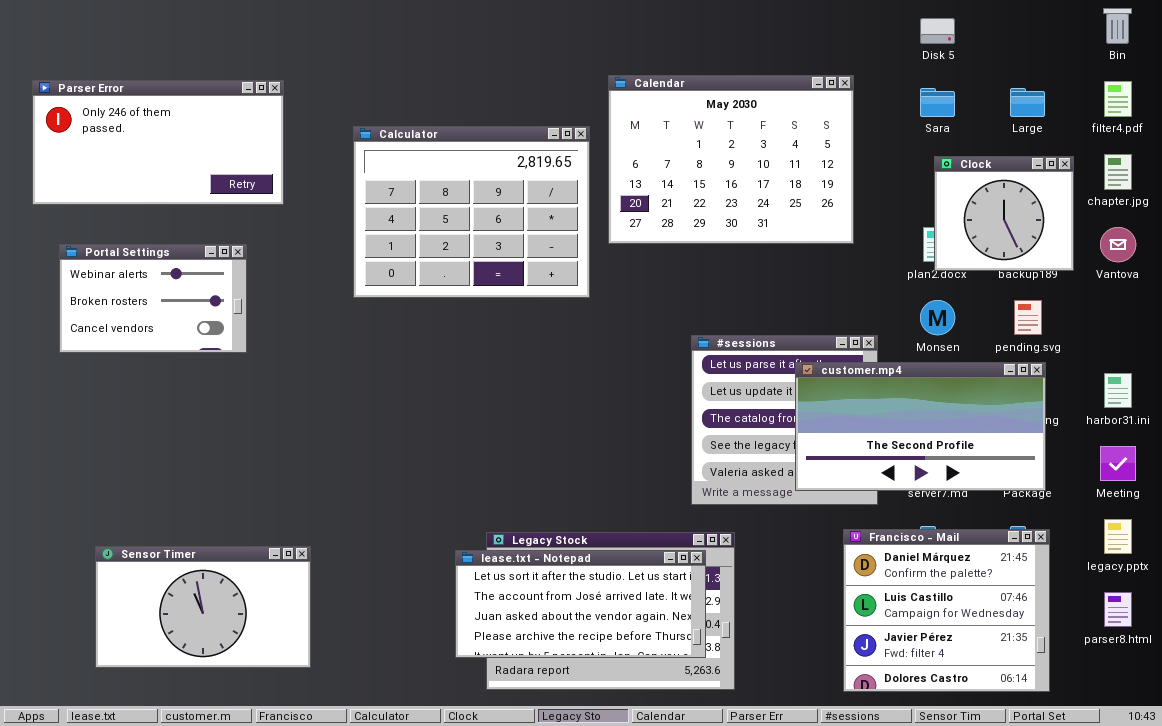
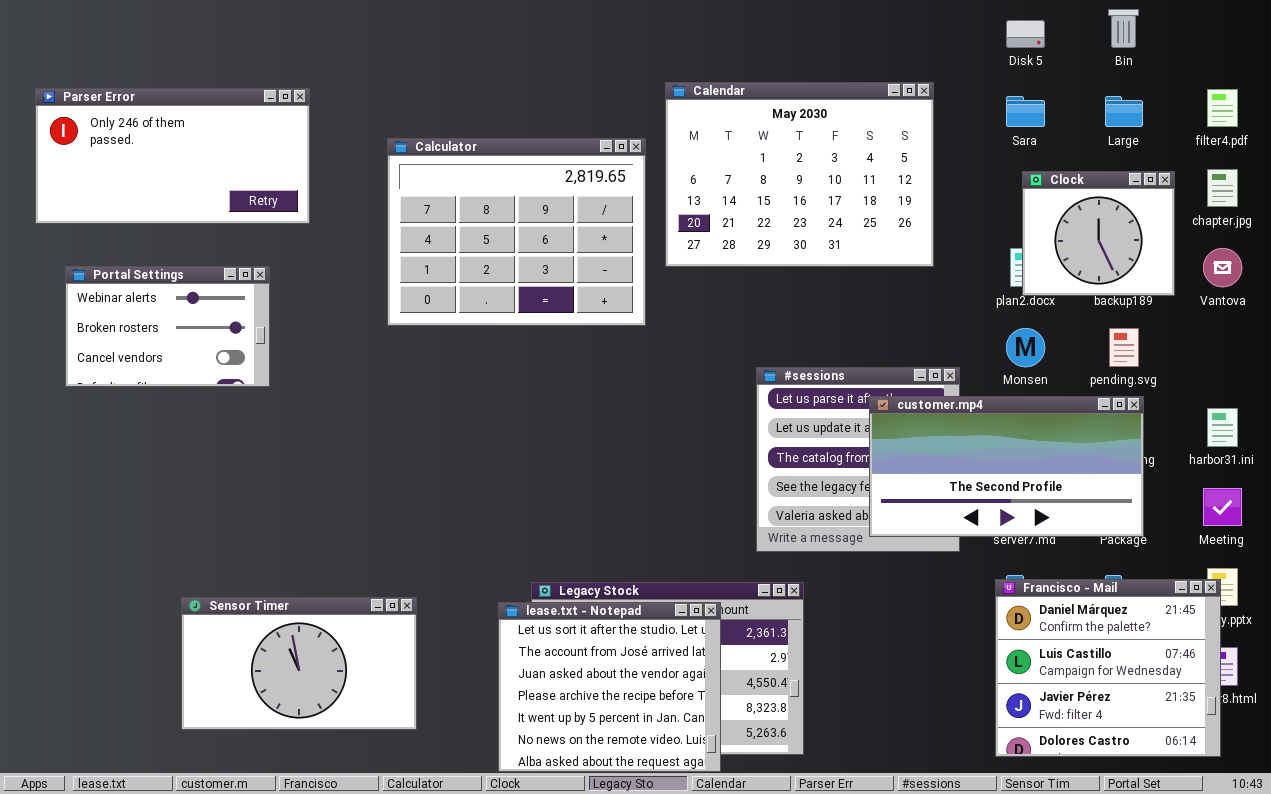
Bin: [1103,8,1132,44] -> [1108,9,1139,48], moved
Francisco - Mail: [843,529,1050,692] -> [995,579,1221,757], moved
Sensor Timer: [95,546,311,668] -> [181,597,417,730], moved
lease.txt - Notepad: [455,550,706,658] -> [498,602,721,772], resized

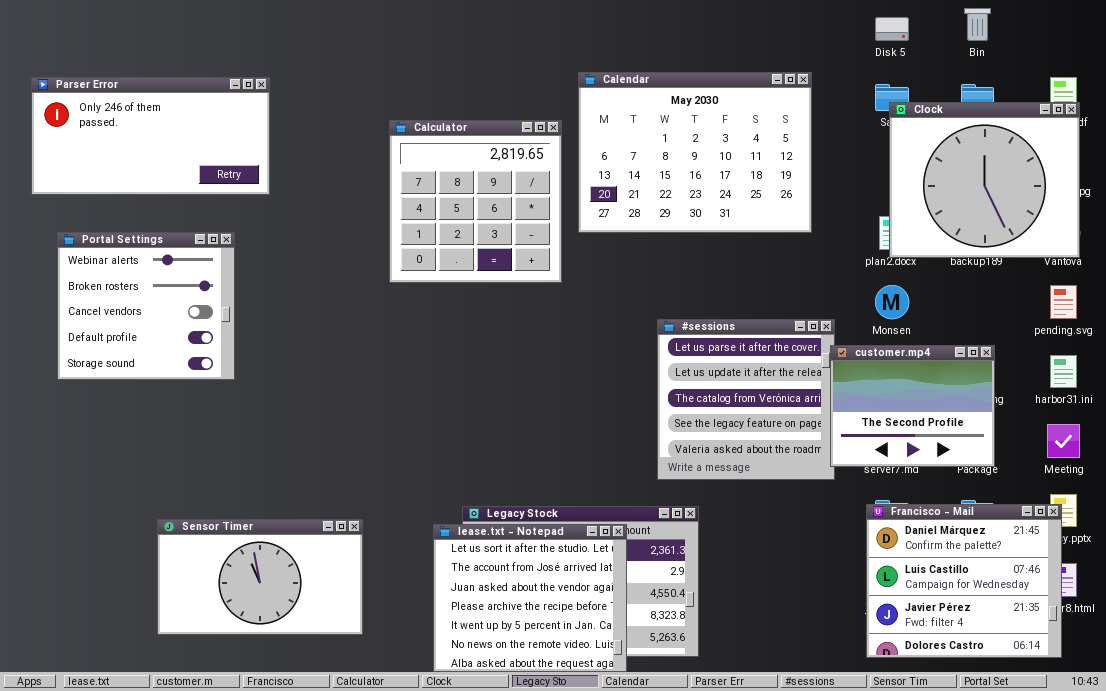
Calculator: [387,138,646,326] -> [389,120,562,283], resized
Clock: [1022,171,1175,296] -> [889,102,1080,258], resized
Portal Settings: [65,266,270,387] -> [57,232,235,380], resized
pending.svg: [1109,328,1139,367] -> [1050,285,1077,319], moved
customer.mp4: [869,396,1144,537] -> [830,345,995,467], resized

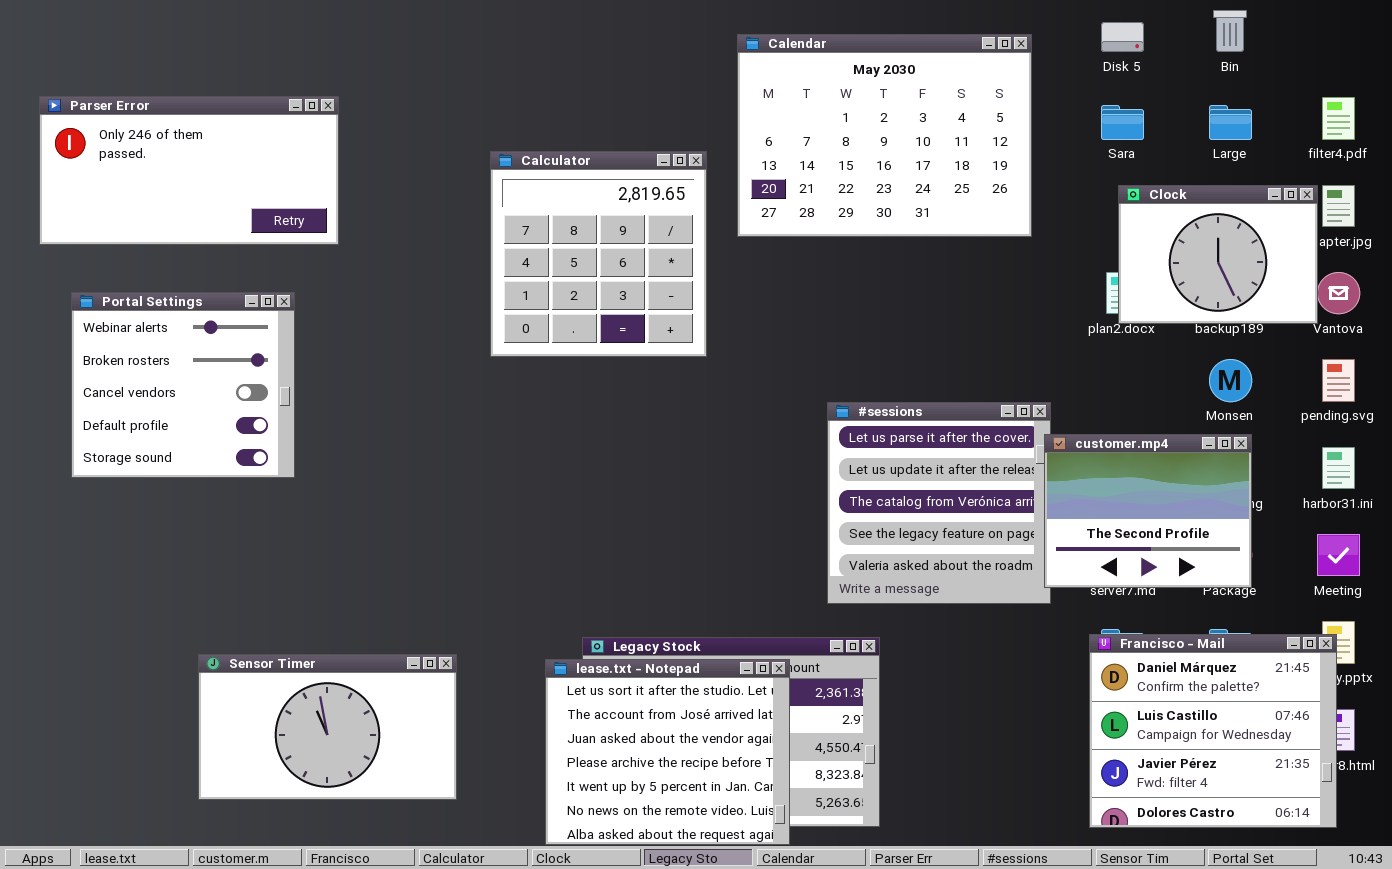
Calendar: [578,72,812,233] -> [737,34,1032,237], moved
Clock: [889,102,1080,258] -> [1118,185,1318,324], resized
Monsen: [875,285,909,319] -> [1209,359,1252,402], moved

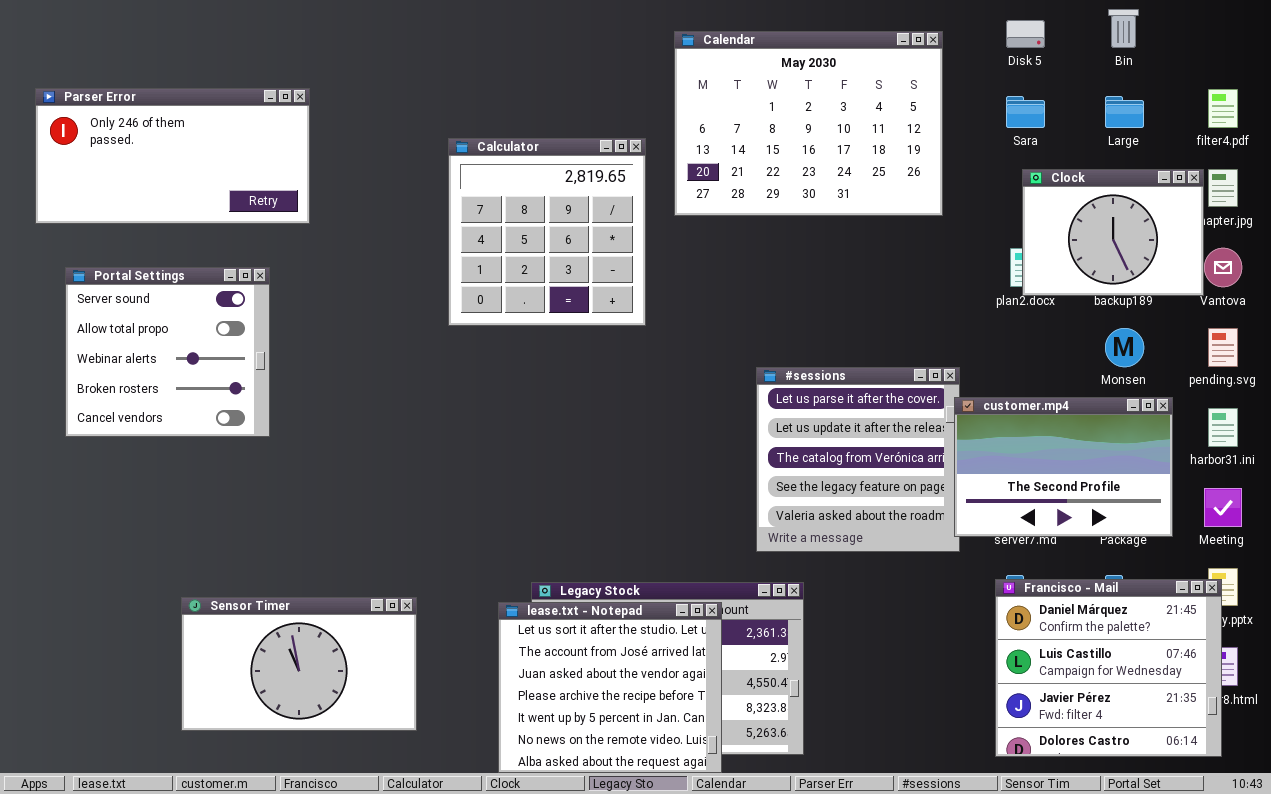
Portal Settings: [71,292,295,478] -> [65,267,270,437], scrolled up 2 rows
customer.mp4: [1044,434,1252,588] -> [954,397,1173,537], resized

